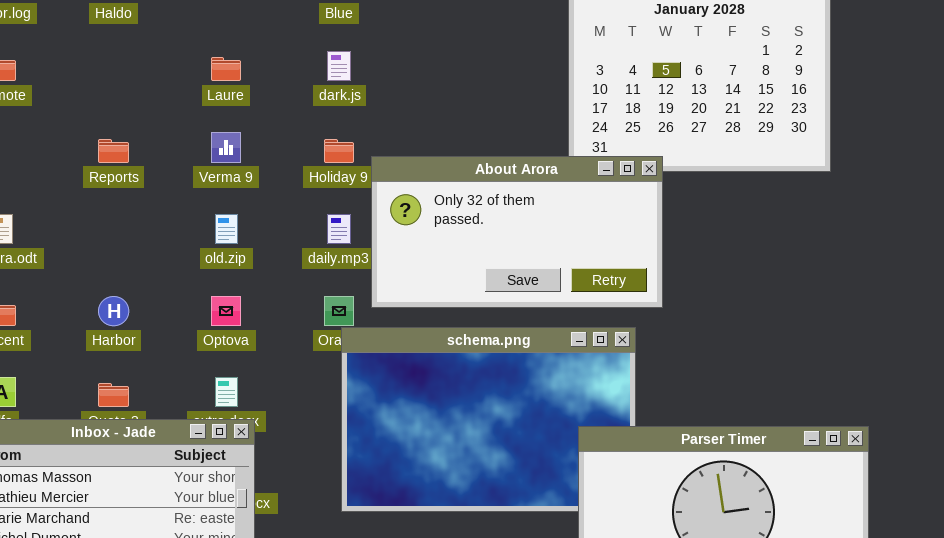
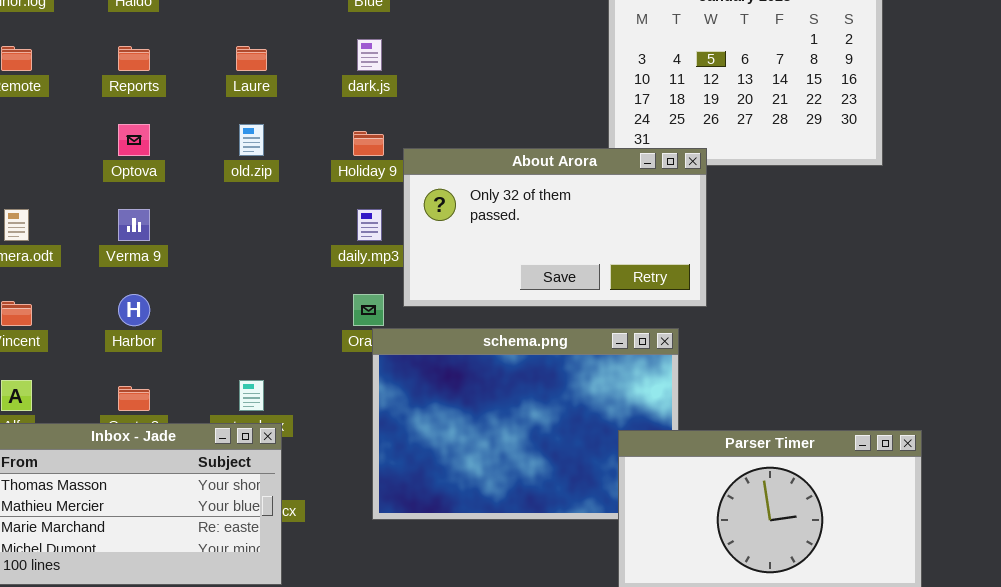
Verma 9: [211,132,241,163] -> [118,209,150,241], moved
Reports: [98,139,129,163] -> [118,46,150,71], moved
old.zip: [215,214,238,244] -> [239,124,264,156], moved
Optova: [211,296,241,326] -> [118,124,150,156], moved

